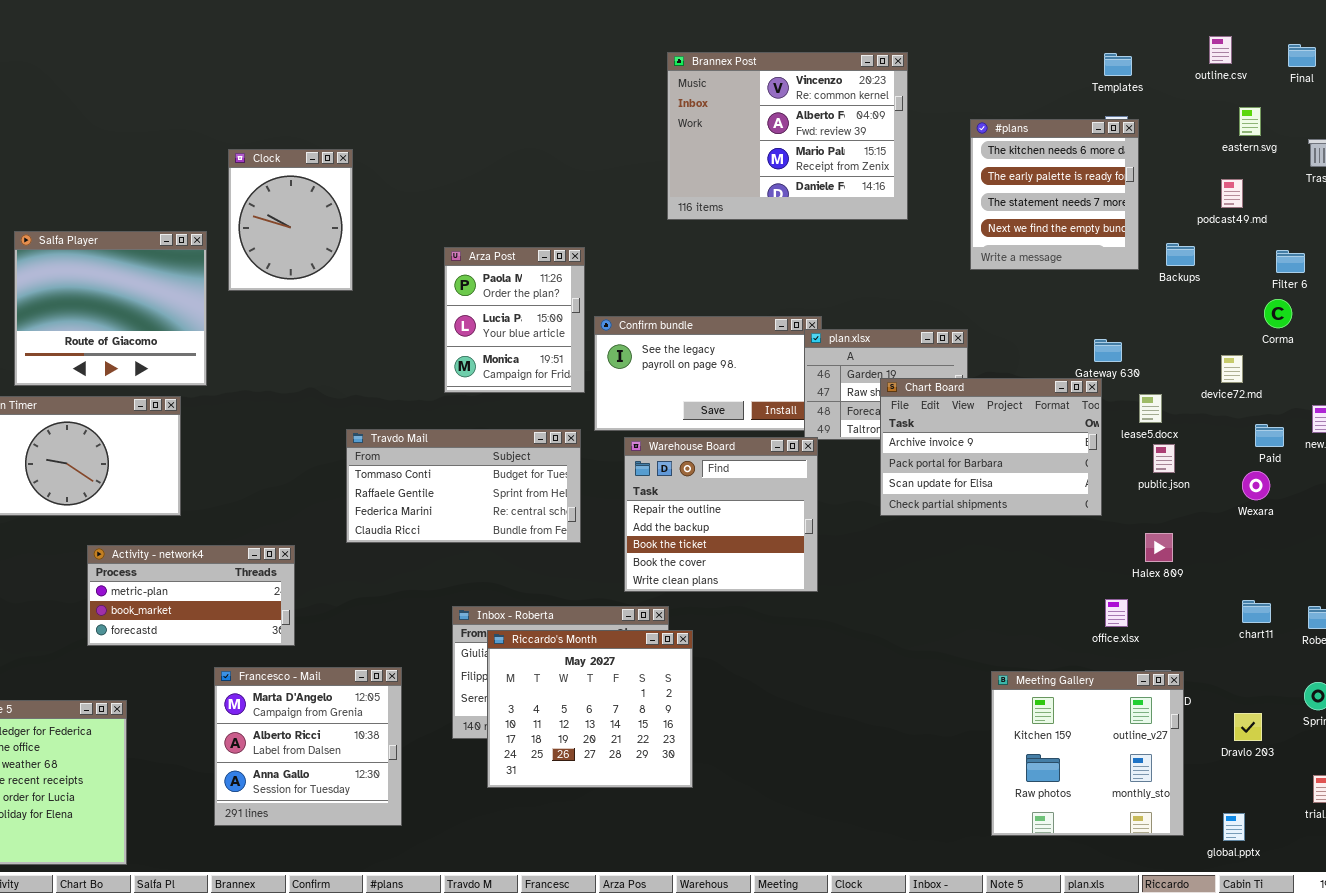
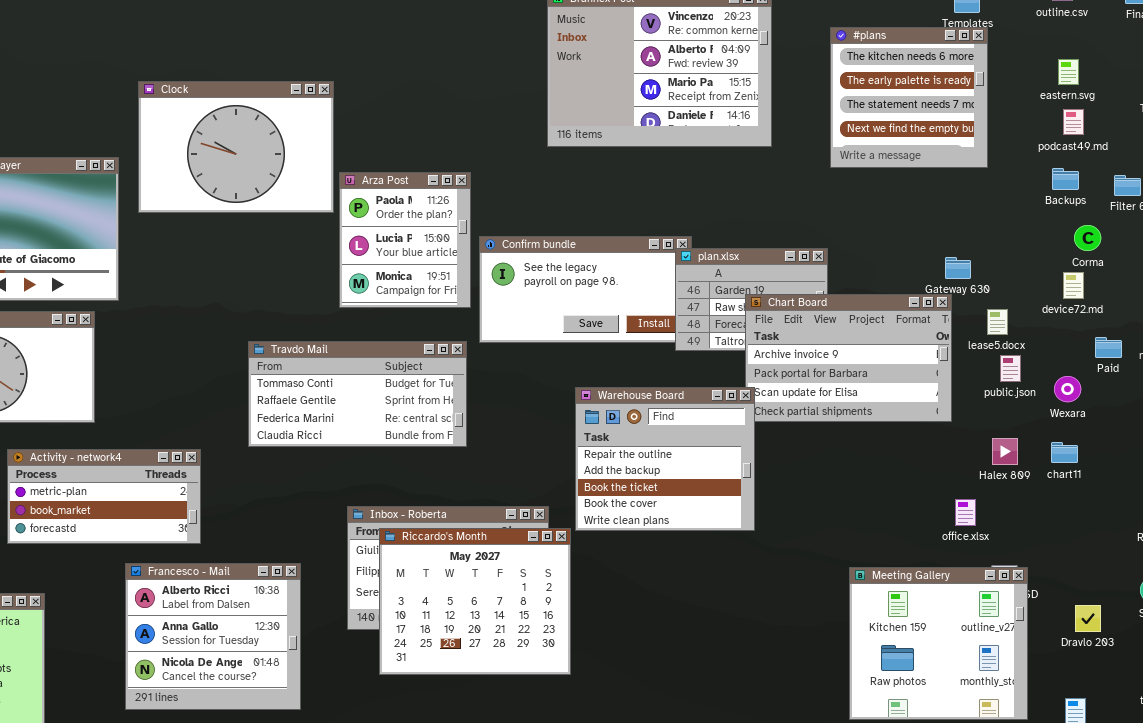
eastern.svg: [1239,107,1261,136] -> [1058,59,1079,85], moved
#plans: [970,119,1139,270] -> [830,27,988,168], moved
Clock: [228,149,353,291] -> [138,81,334,213], resized
Backups: [1166,243,1195,266] -> [1052,168,1079,190], moved
Corma: [1264,299,1292,328] -> [1074,225,1101,251], moved
Warehouse Board: [624,437,818,592] -> [575,387,755,531], moved
Wexara: [1242,471,1270,500] -> [1054,376,1081,402], moved
chart11: [1242,600,1271,623] -> [1051,442,1078,463], moved
Francesco - Mail: [214,667,402,826] -> [125,563,301,710], scrolled down 1 row

